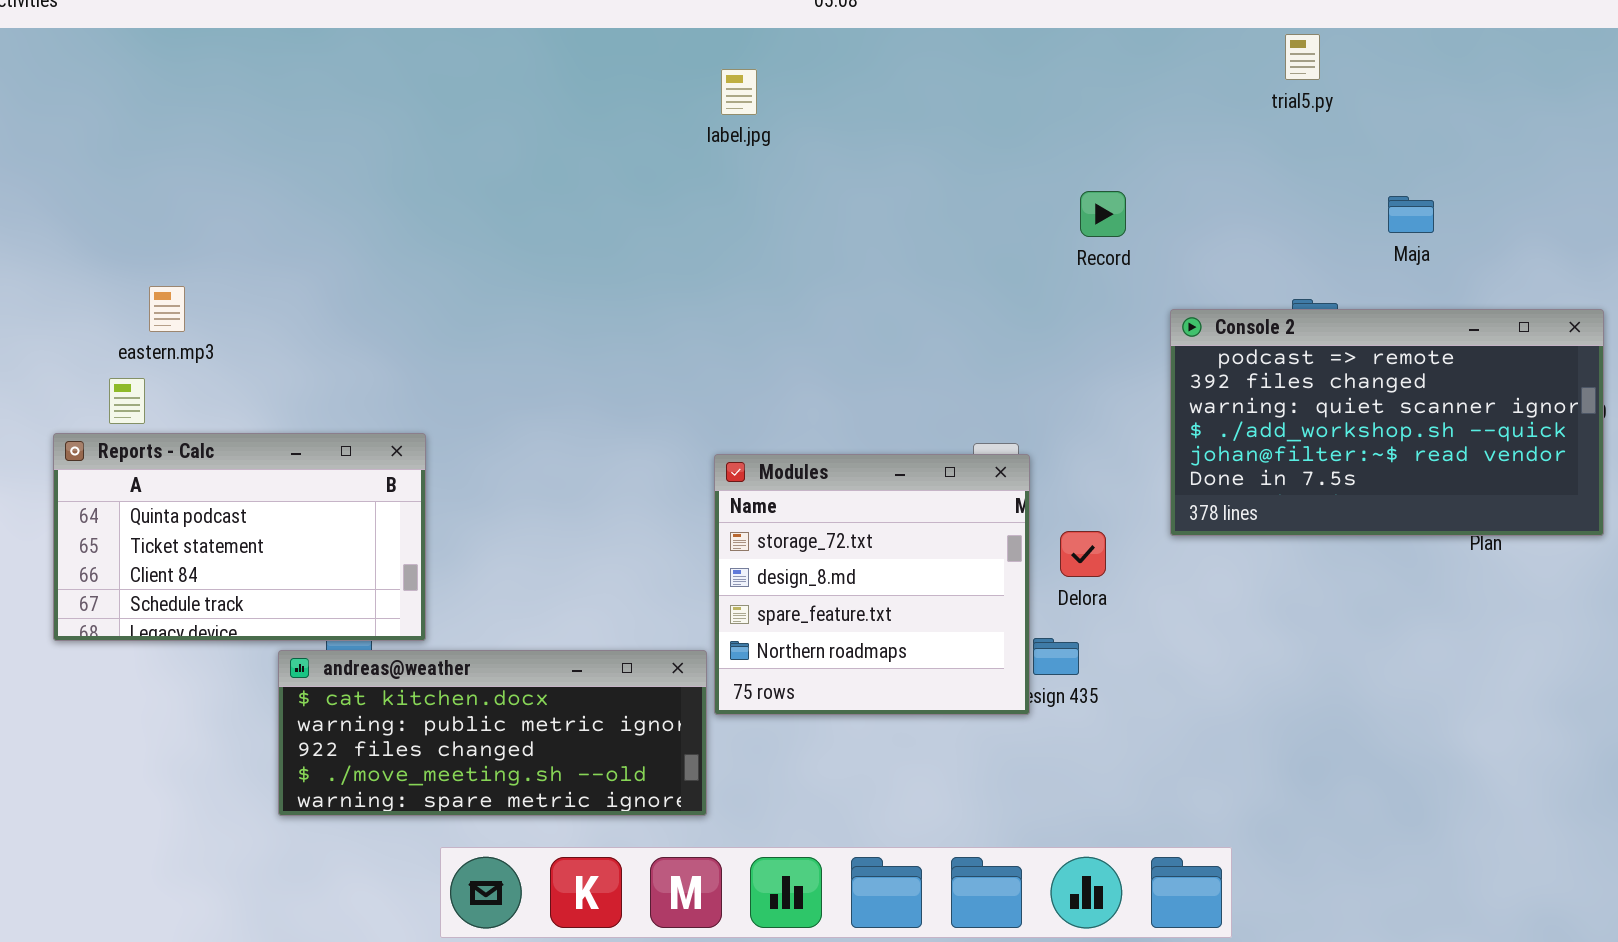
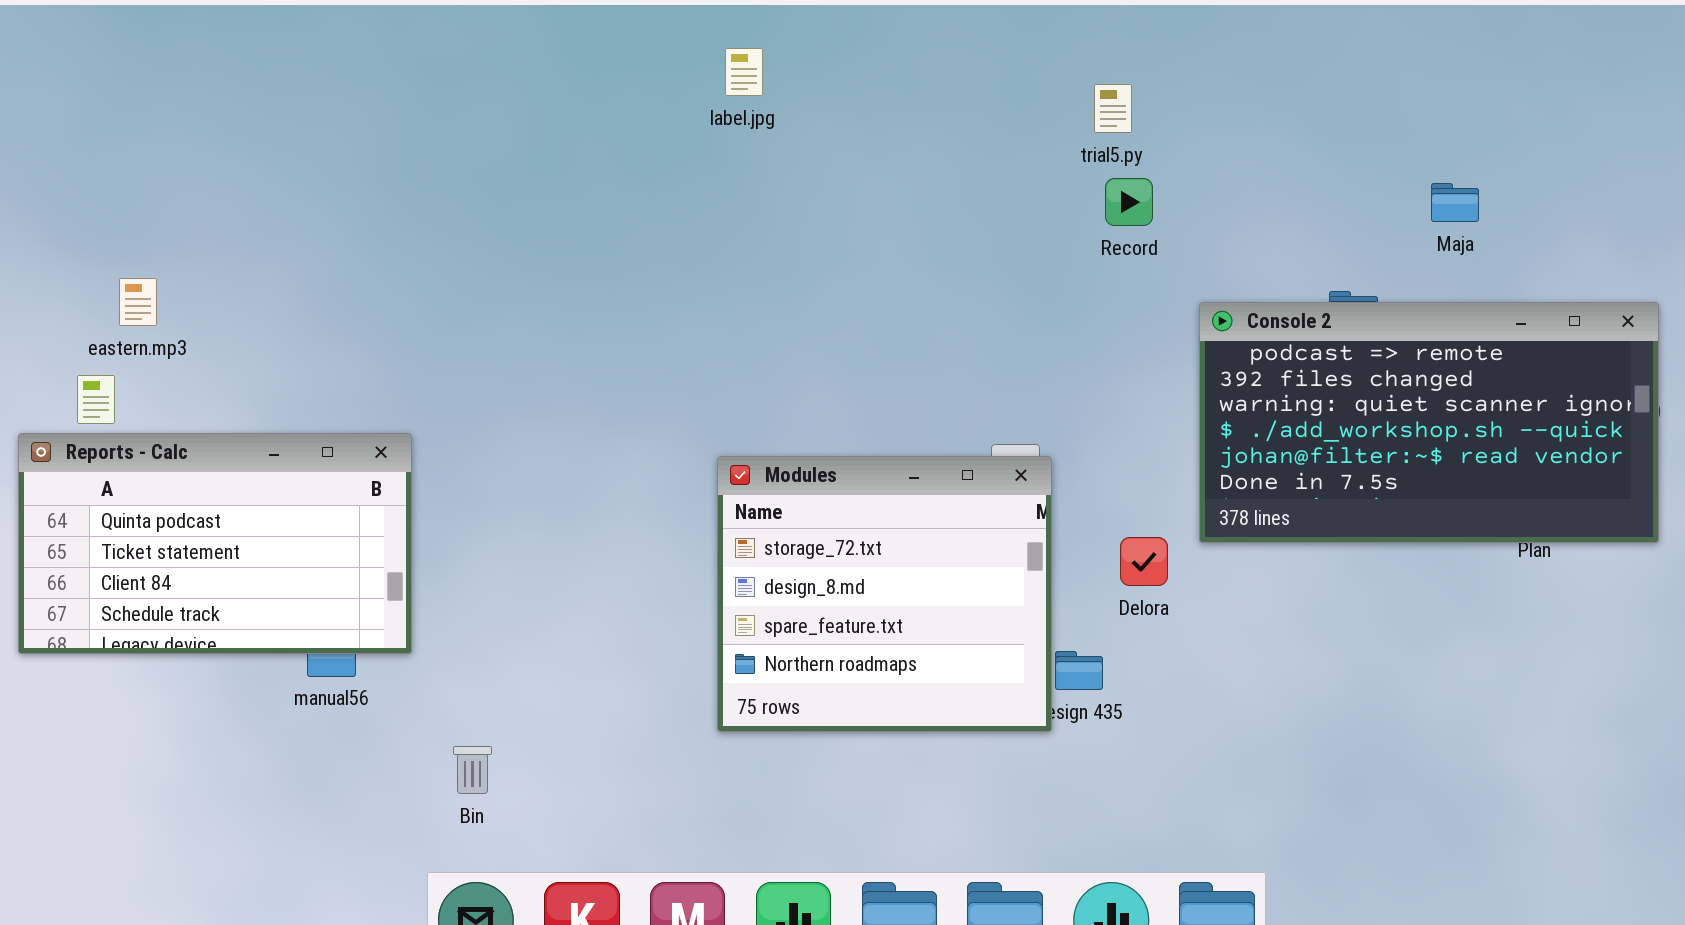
trial5.py: [1285,34,1320,80] -> [1094,84,1132,133], moved
Delora: [1060,531,1106,577] -> [1120,537,1168,586], moved
andreas@weather: [278,650,707,816] -> none, closed

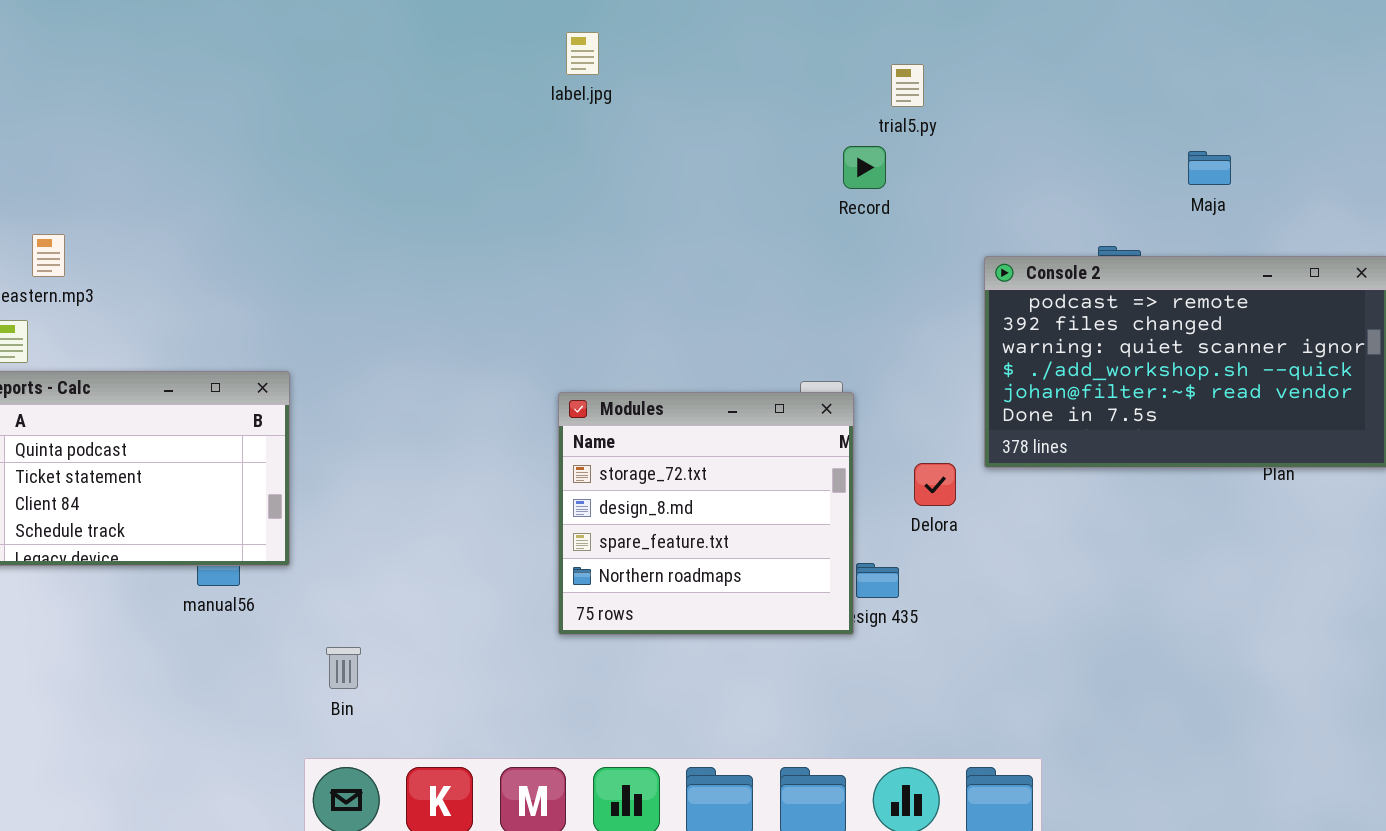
Record: [1105,178,1153,226] -> [843,146,886,189], moved

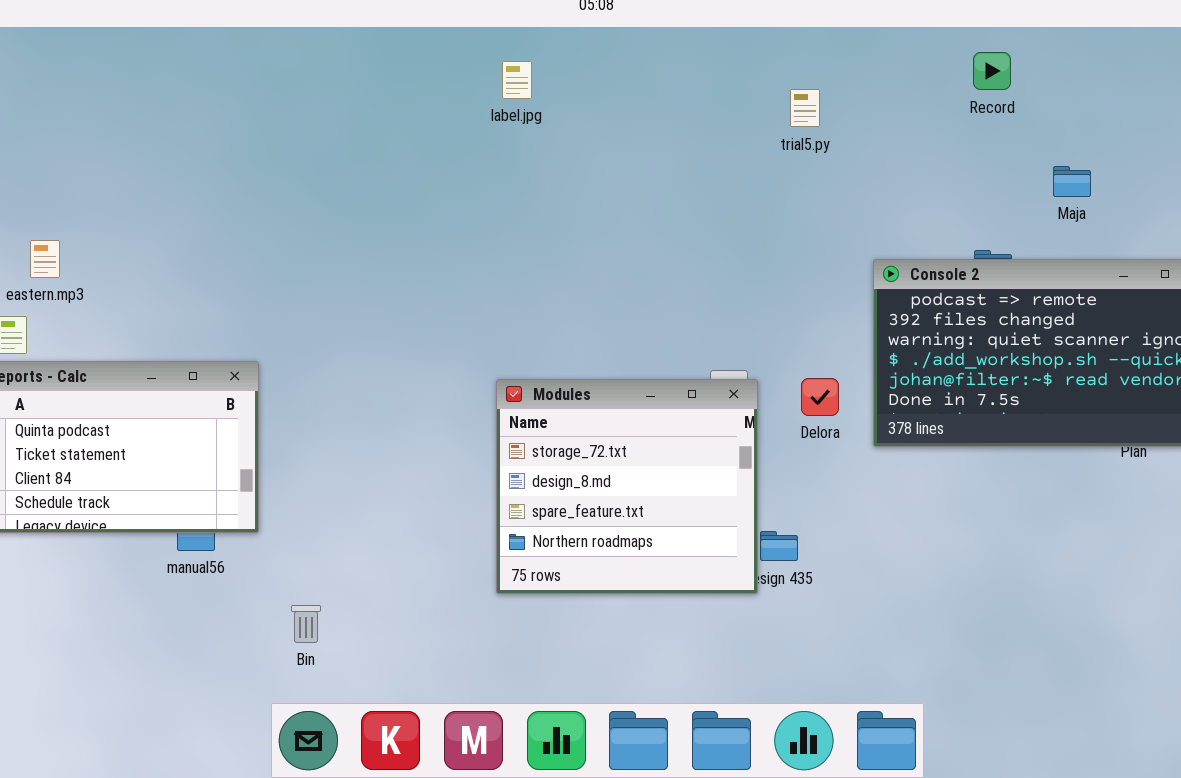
Record: [843,146,886,189] -> [973,52,1011,90], moved
Delora: [914,463,956,506] -> [801,378,839,416], moved

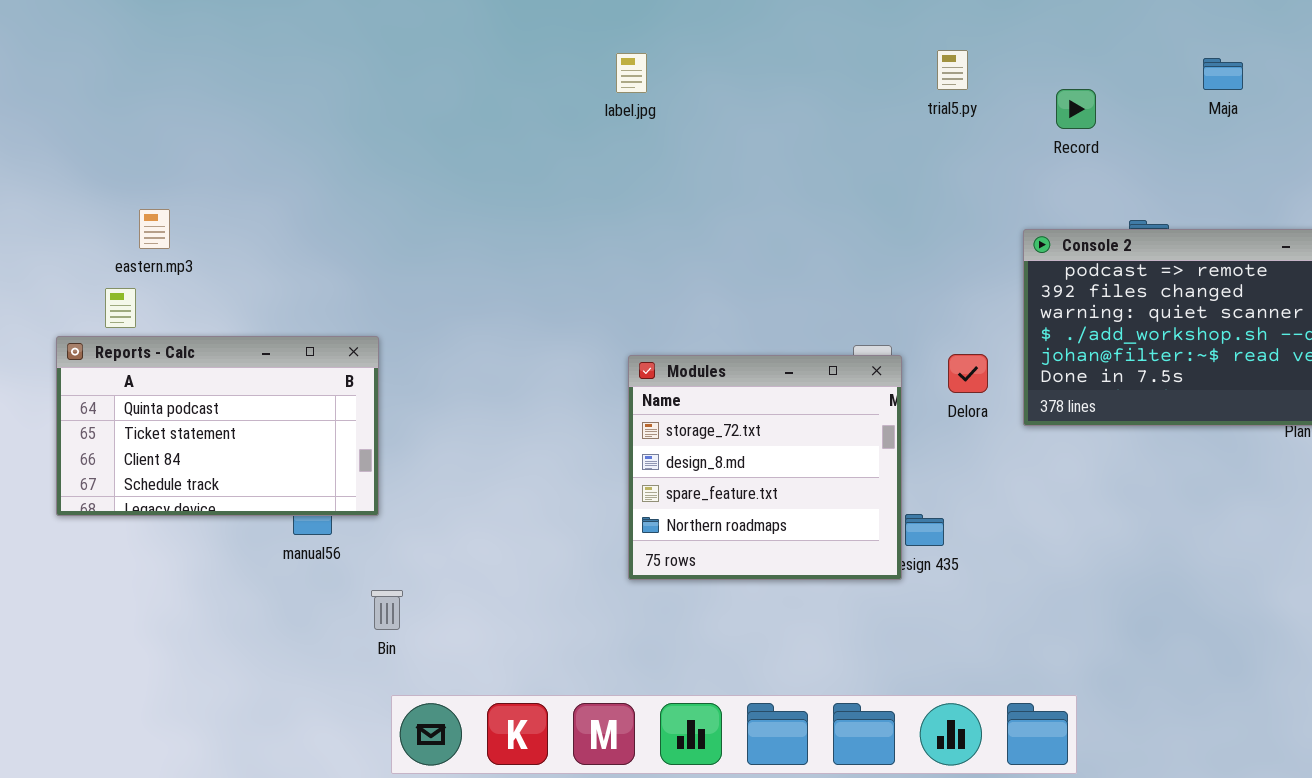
Record: [973,52,1011,90] -> [1056,89,1096,129], moved
label.jpg: [502,61,532,99] -> [616,53,647,93], moved
Maja: [1053,166,1091,197] -> [1203,58,1243,90], moved
Bin: [291,605,321,643] -> [371,590,403,630], moved

